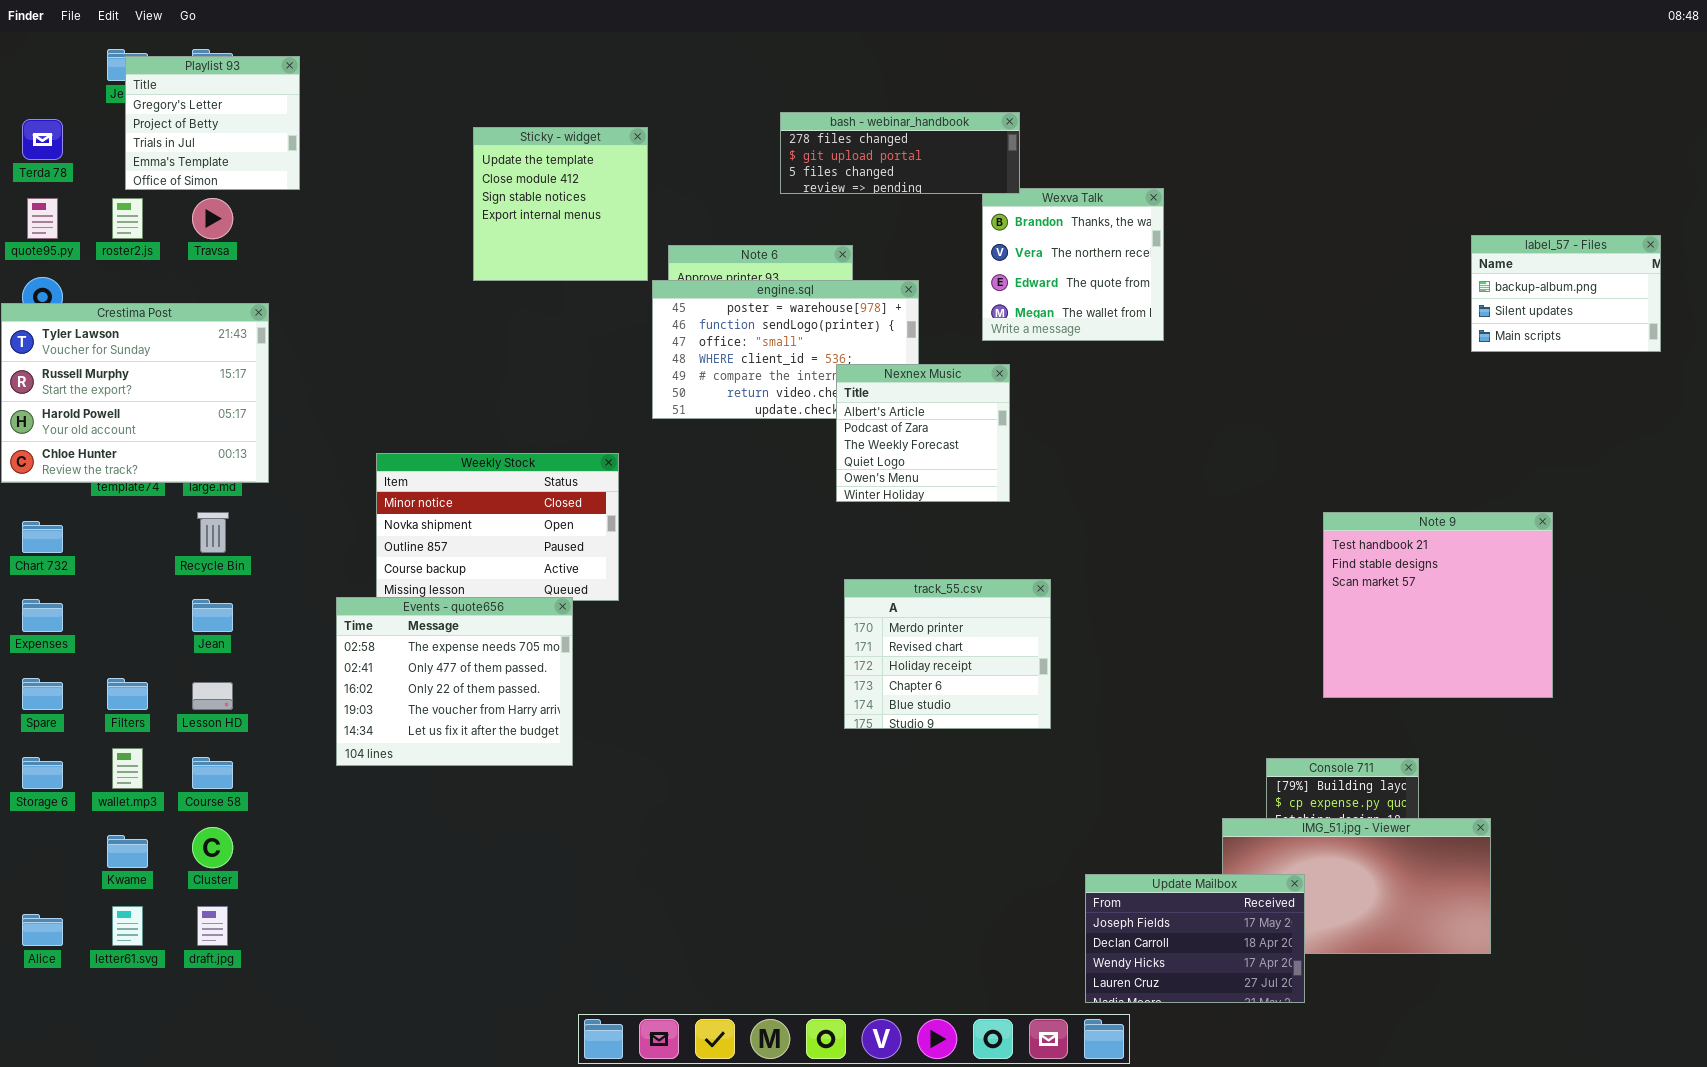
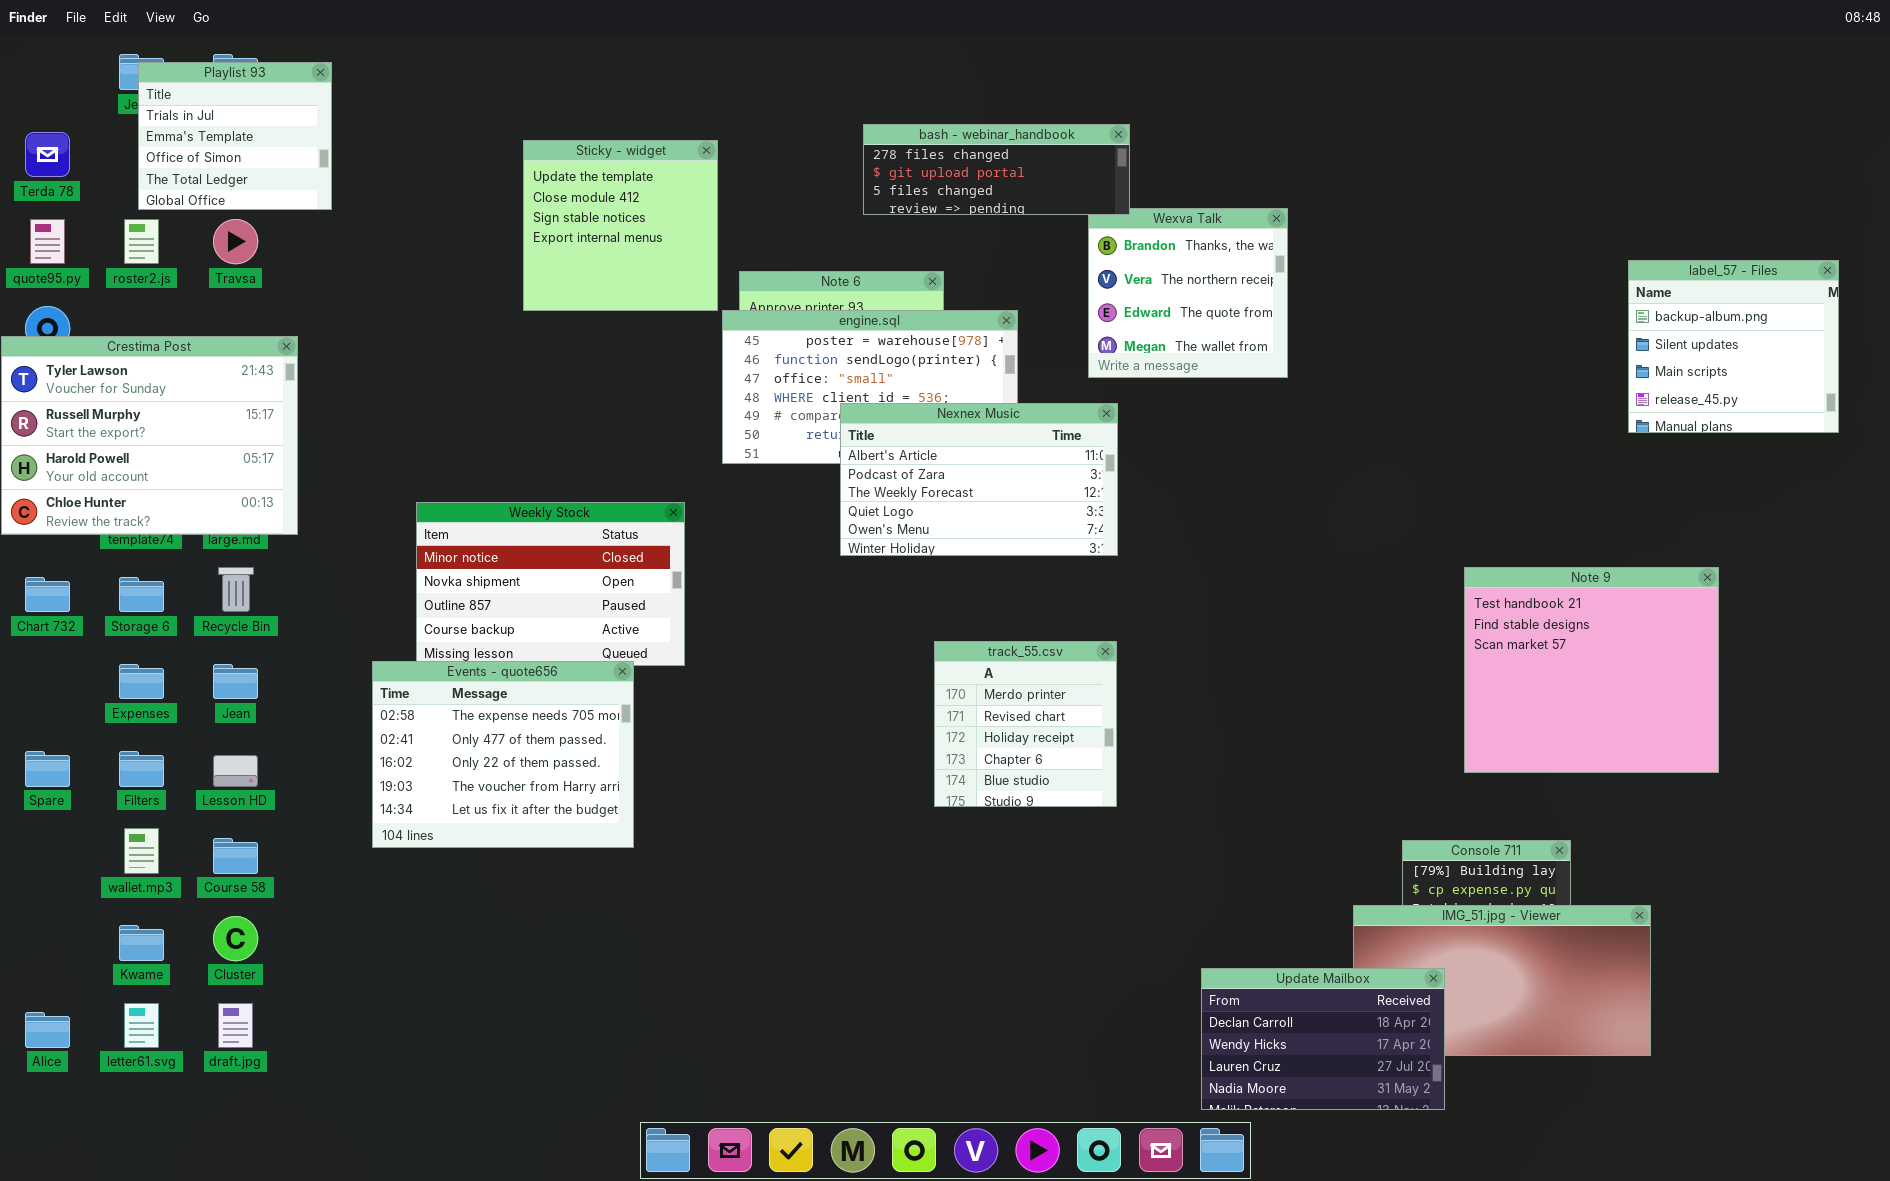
Playlist 93: [125,56,300,190] -> [138,62,332,210], scrolled down 2 rows
label_57 - Files: [1471,235,1661,352] -> [1628,260,1839,433], resized
Nexnex Music: [836,364,1010,502] -> [840,403,1118,556], resized
track_55.csv: [844,579,1051,729] -> [934,641,1117,807], resized
Expenses: [22,599,63,632] -> [119,664,164,699], moved
Storage 6: [22,757,63,789] -> [119,577,164,612], moved
Update Mailbox: [1085,874,1305,1003] -> [1201,968,1445,1110], scrolled down 1 row

